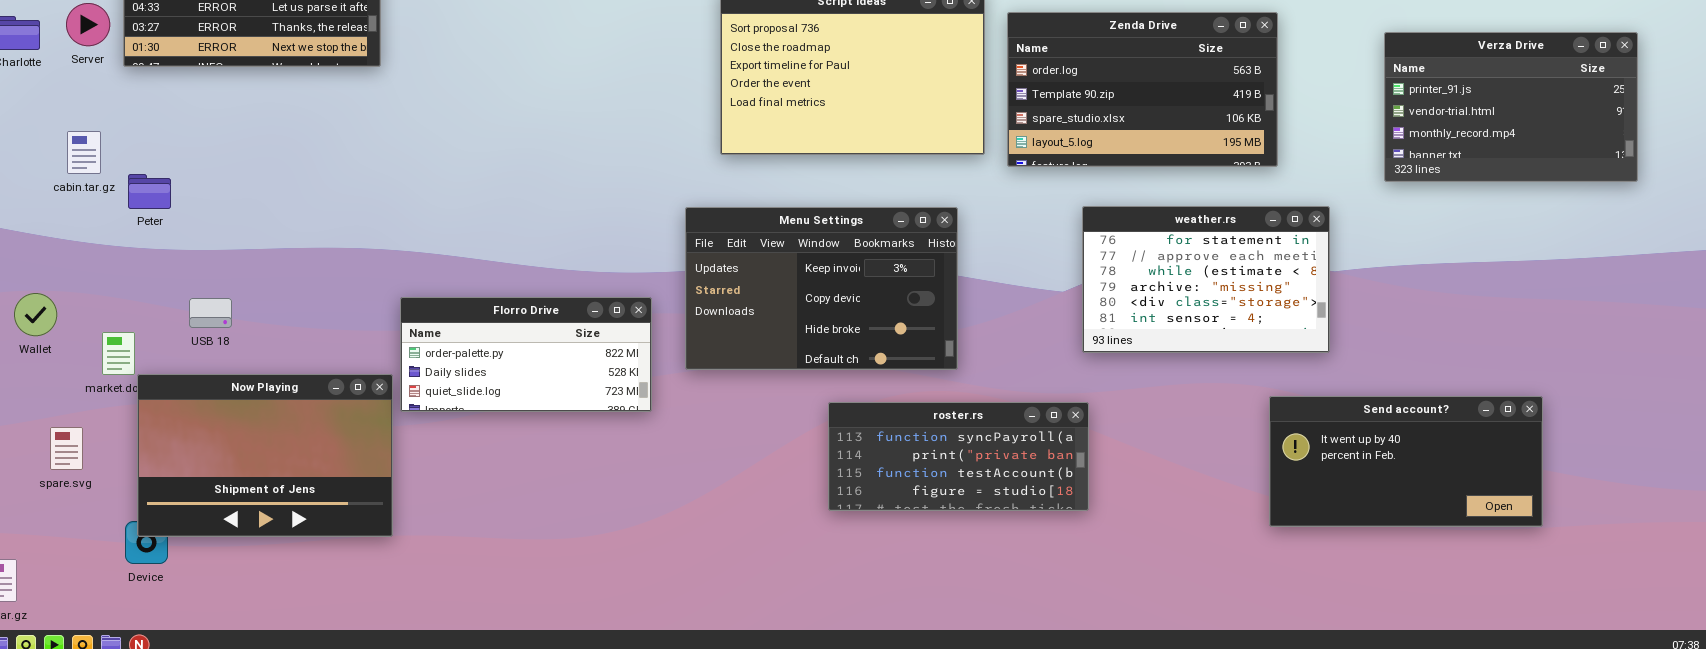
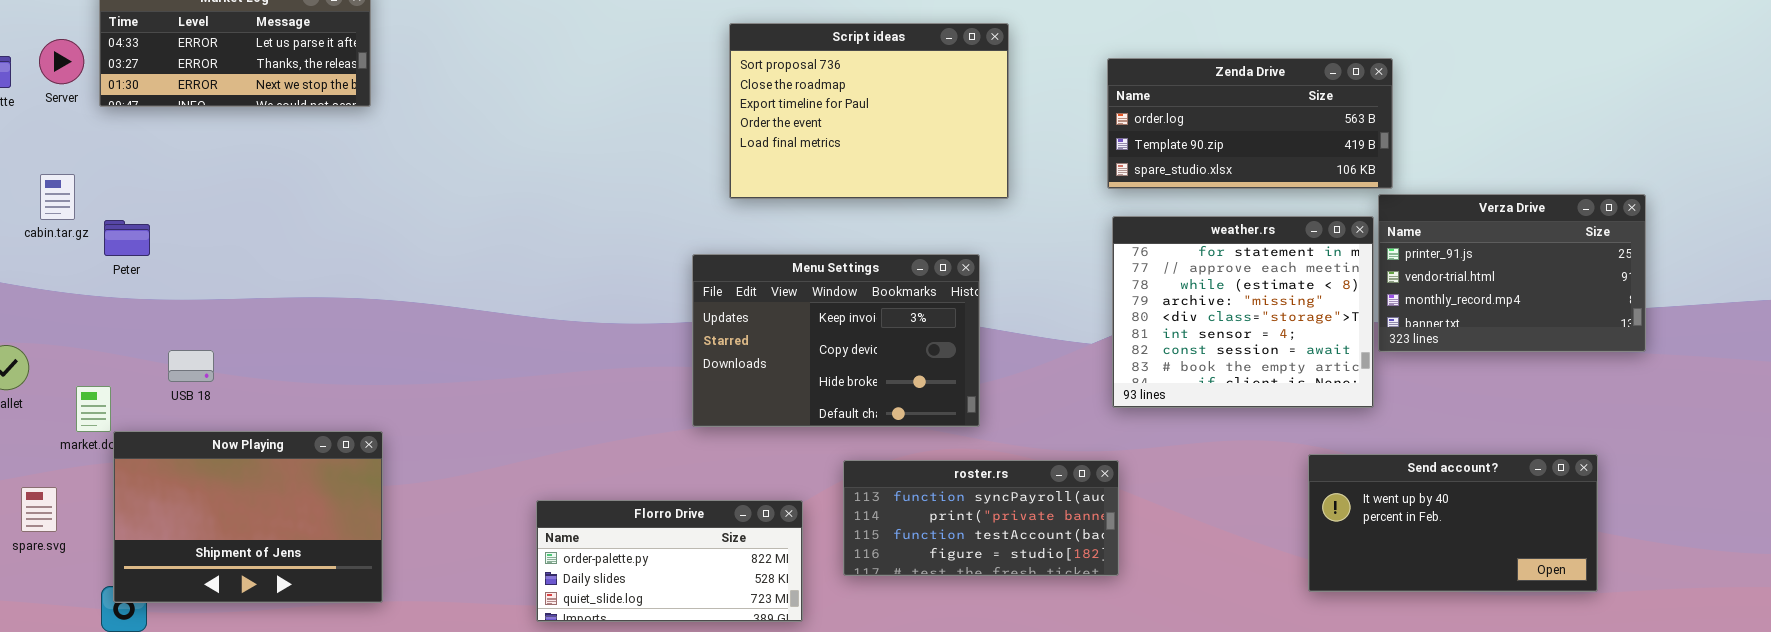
Zenda Drive: [1007,12,1278,167] -> [1107,58,1393,189], moved, resized
Verza Drive: [1384,32,1638,182] -> [1378,194,1646,352], moved
weather.rs: [1082,206,1330,353] -> [1112,216,1374,408], resized
Florro Drive: [400,297,652,412] -> [536,500,803,622], moved

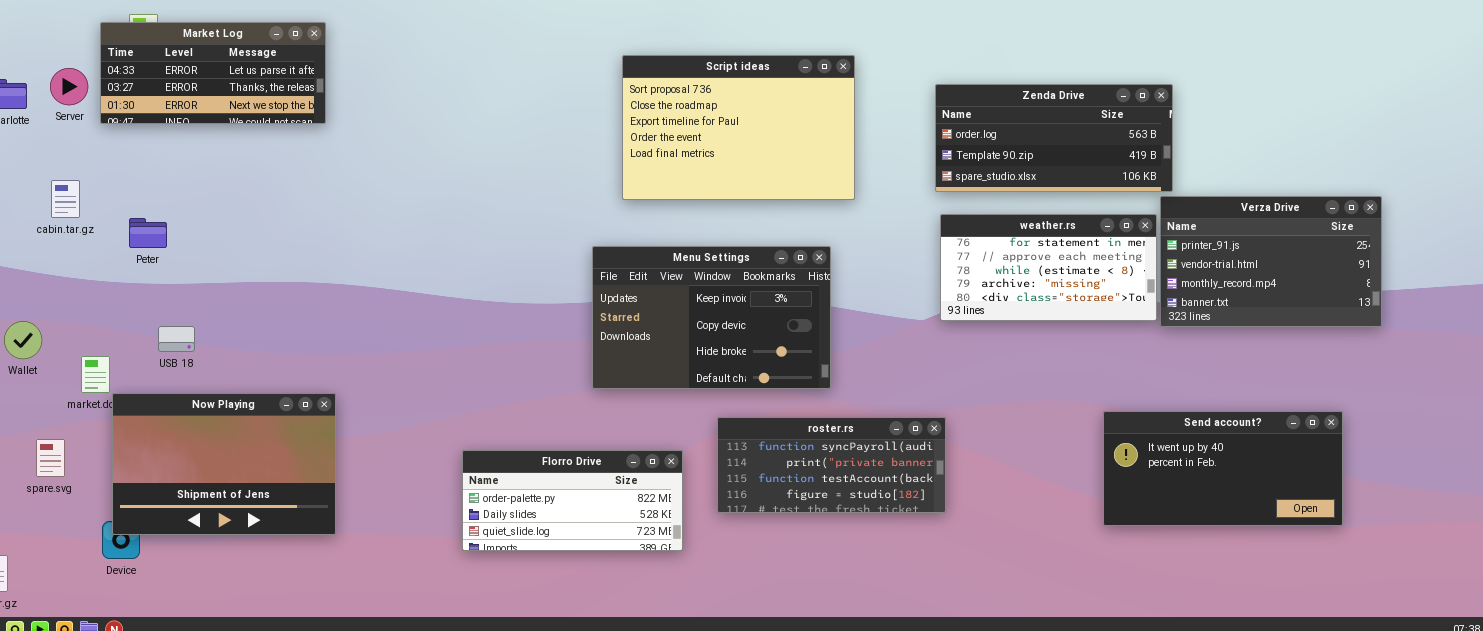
weather.rs: [1112,216,1374,408] -> [940,214,1157,321], resized
Peter: [104,220,150,256] -> [129,218,167,248], moved

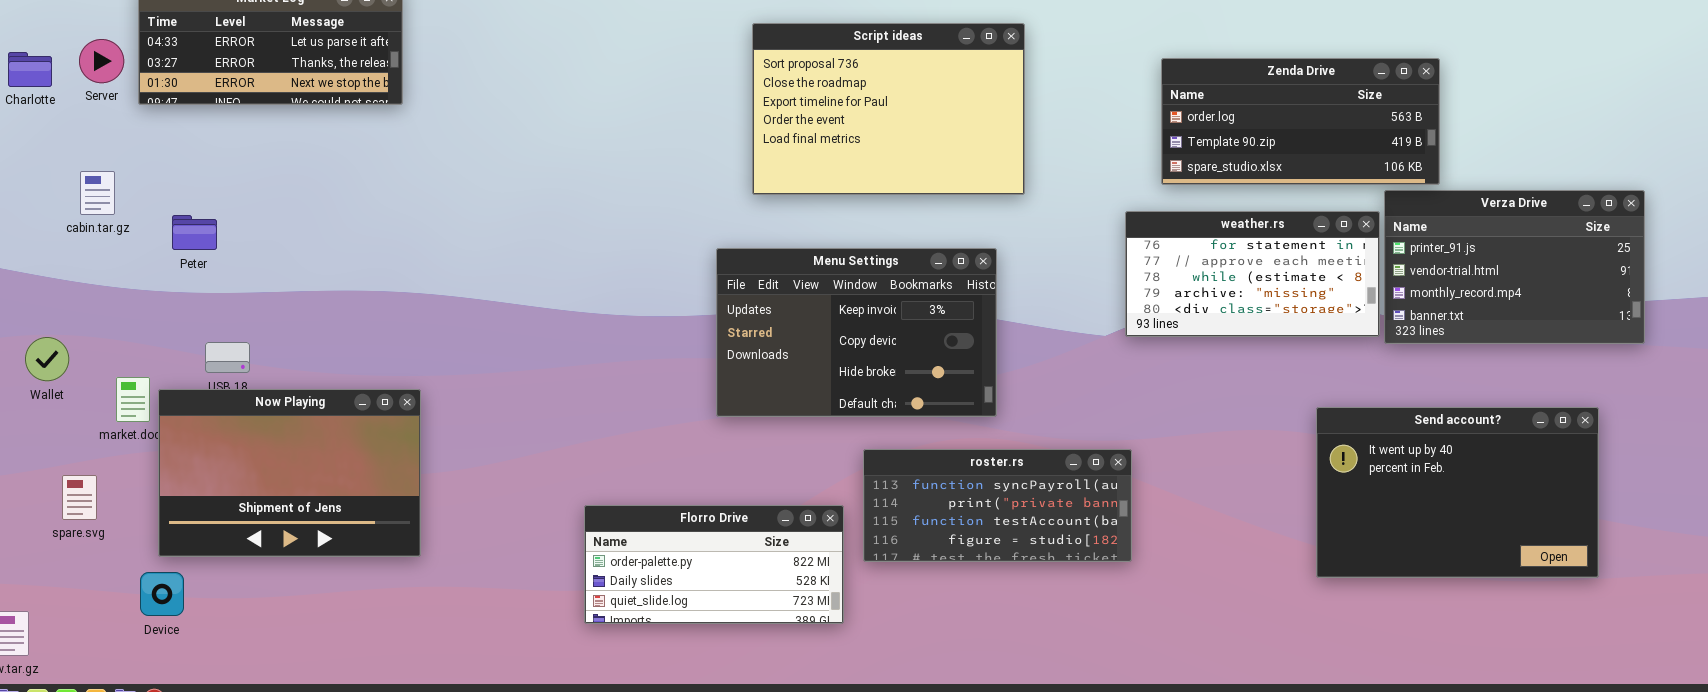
Zenda Drive: [935,84,1173,192] -> [1161,58,1440,185], moved
Now Playing: [112,393,336,535] -> [158,389,421,557], moved
Send account?: [1103,411,1343,526] -> [1316,407,1599,578], resized
Florro Drive: [462,450,683,551] -> [584,505,844,624], moved

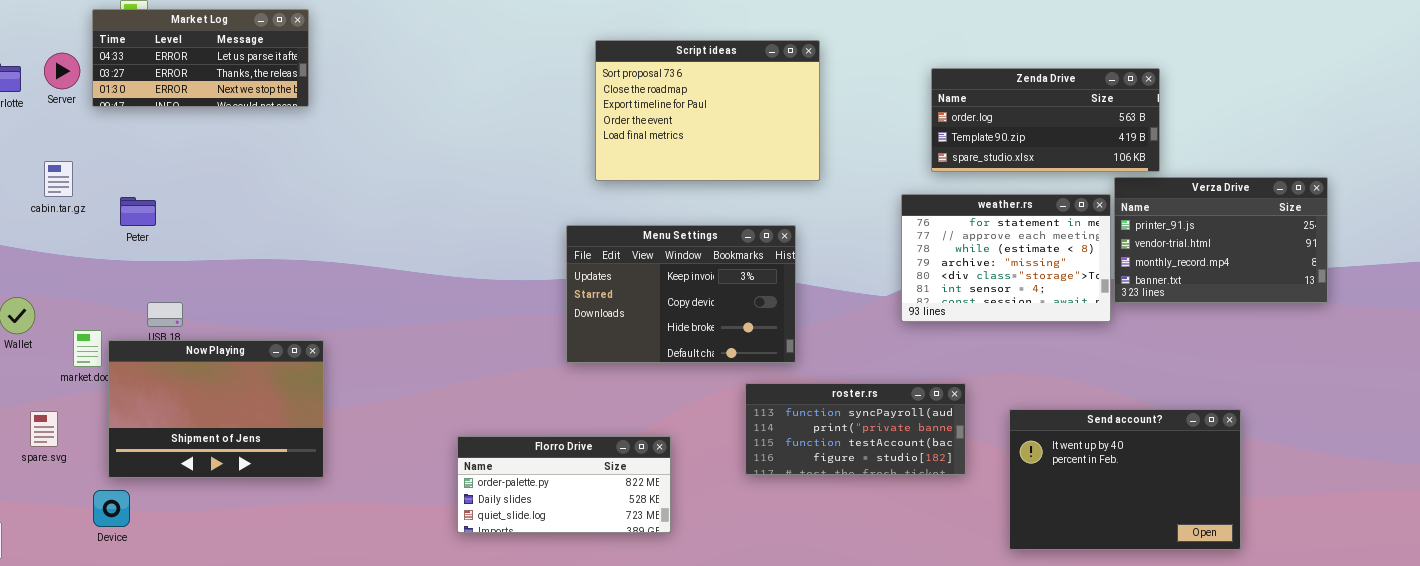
weather.rs: [1125,211,1380,337] -> [901,194,1111,322], resized
Send account?: [1316,407,1599,578] -> [1009,409,1241,550], moved
roster.rs: [863,449,1132,562] -> [745,383,966,475], moved

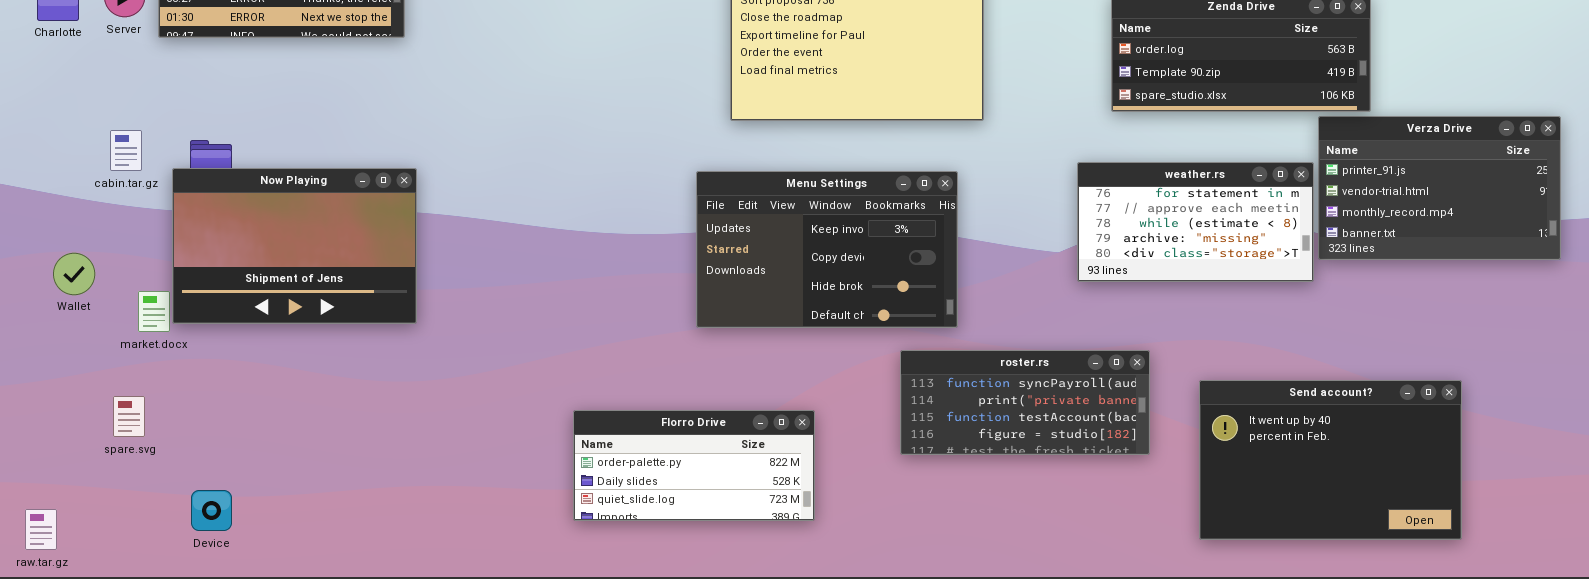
cabin.tar.gz: [44,161,73,197] -> [110,130,142,171], moved
weather.rs: [901,194,1111,322] -> [1077,162,1314,282], resized
Now Playing: [108,340,324,478] -> [172,168,417,324], moved
spare.svg: [30,411,58,447] -> [113,396,145,437], moved
Device: [93,490,130,527] -> [191,490,232,531], moved

